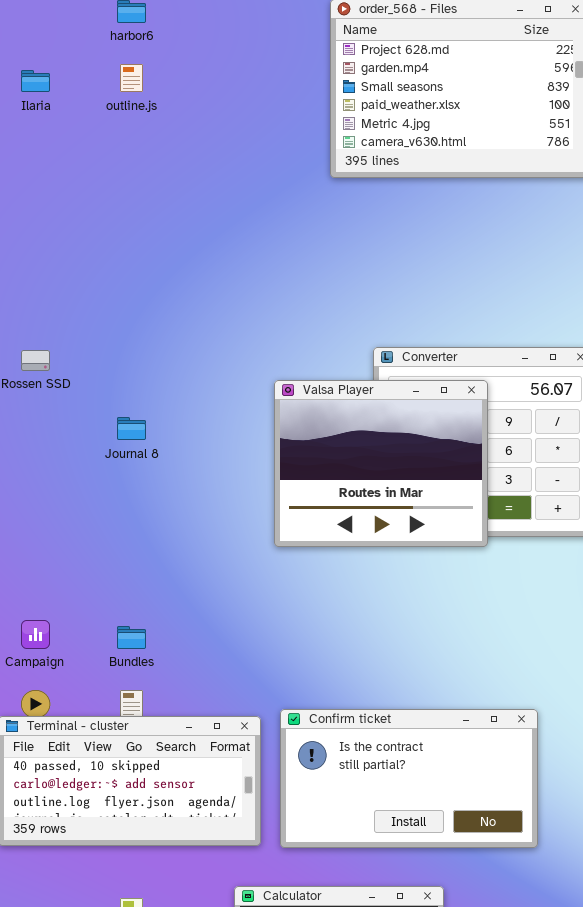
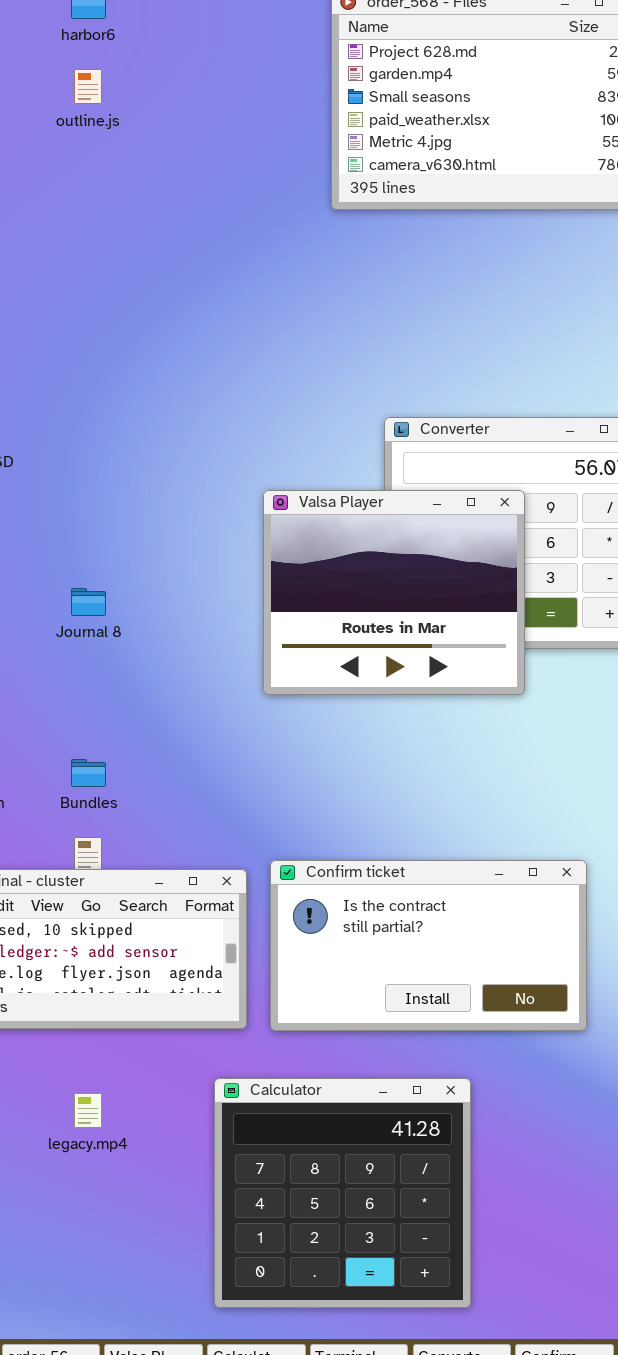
Valsa Player: [274,380,488,547] -> [263,490,525,695], moved
Journal 8: [117,417,146,440] -> [71,588,106,616], moved

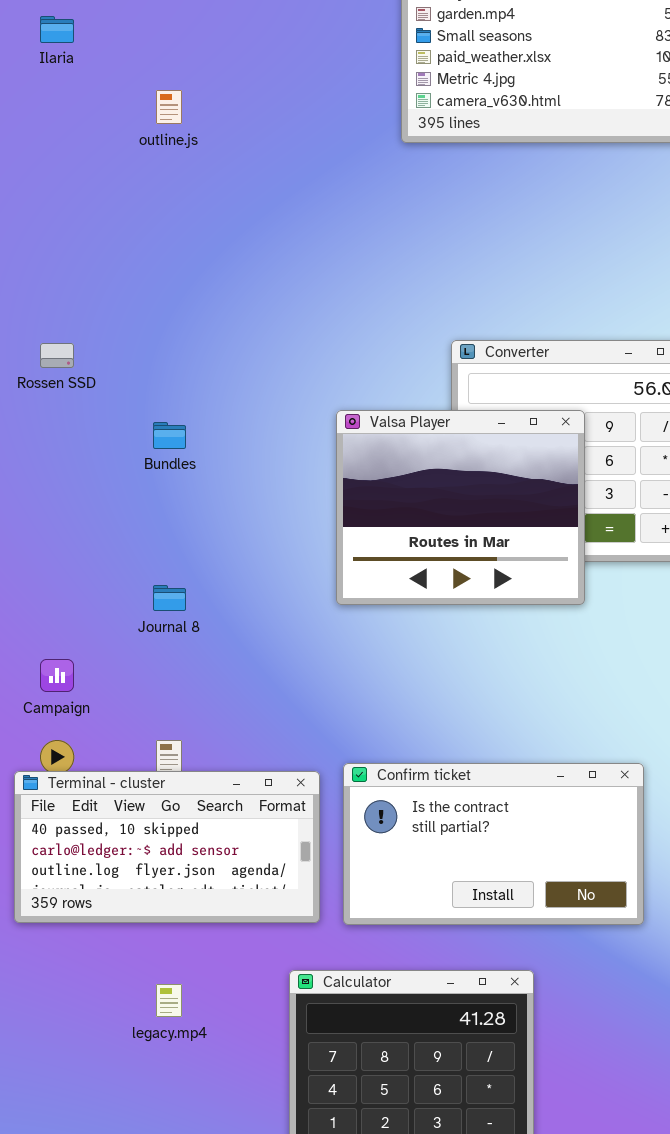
outline.js: [74,69,102,104] -> [156,90,182,124], moved
Journal 8: [71,588,106,616] -> [153,585,186,611], moved
Bundles: [71,759,106,787] -> [153,422,186,449], moved

